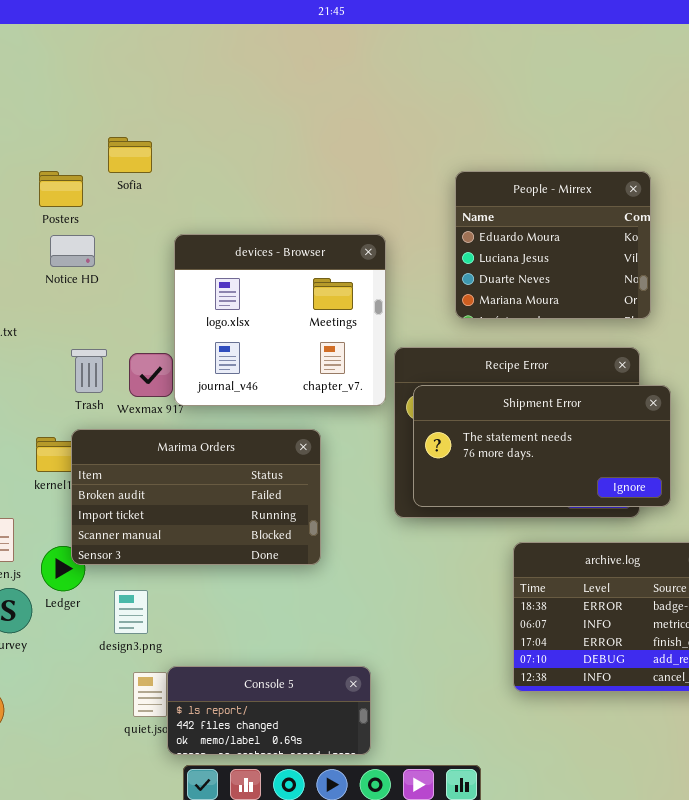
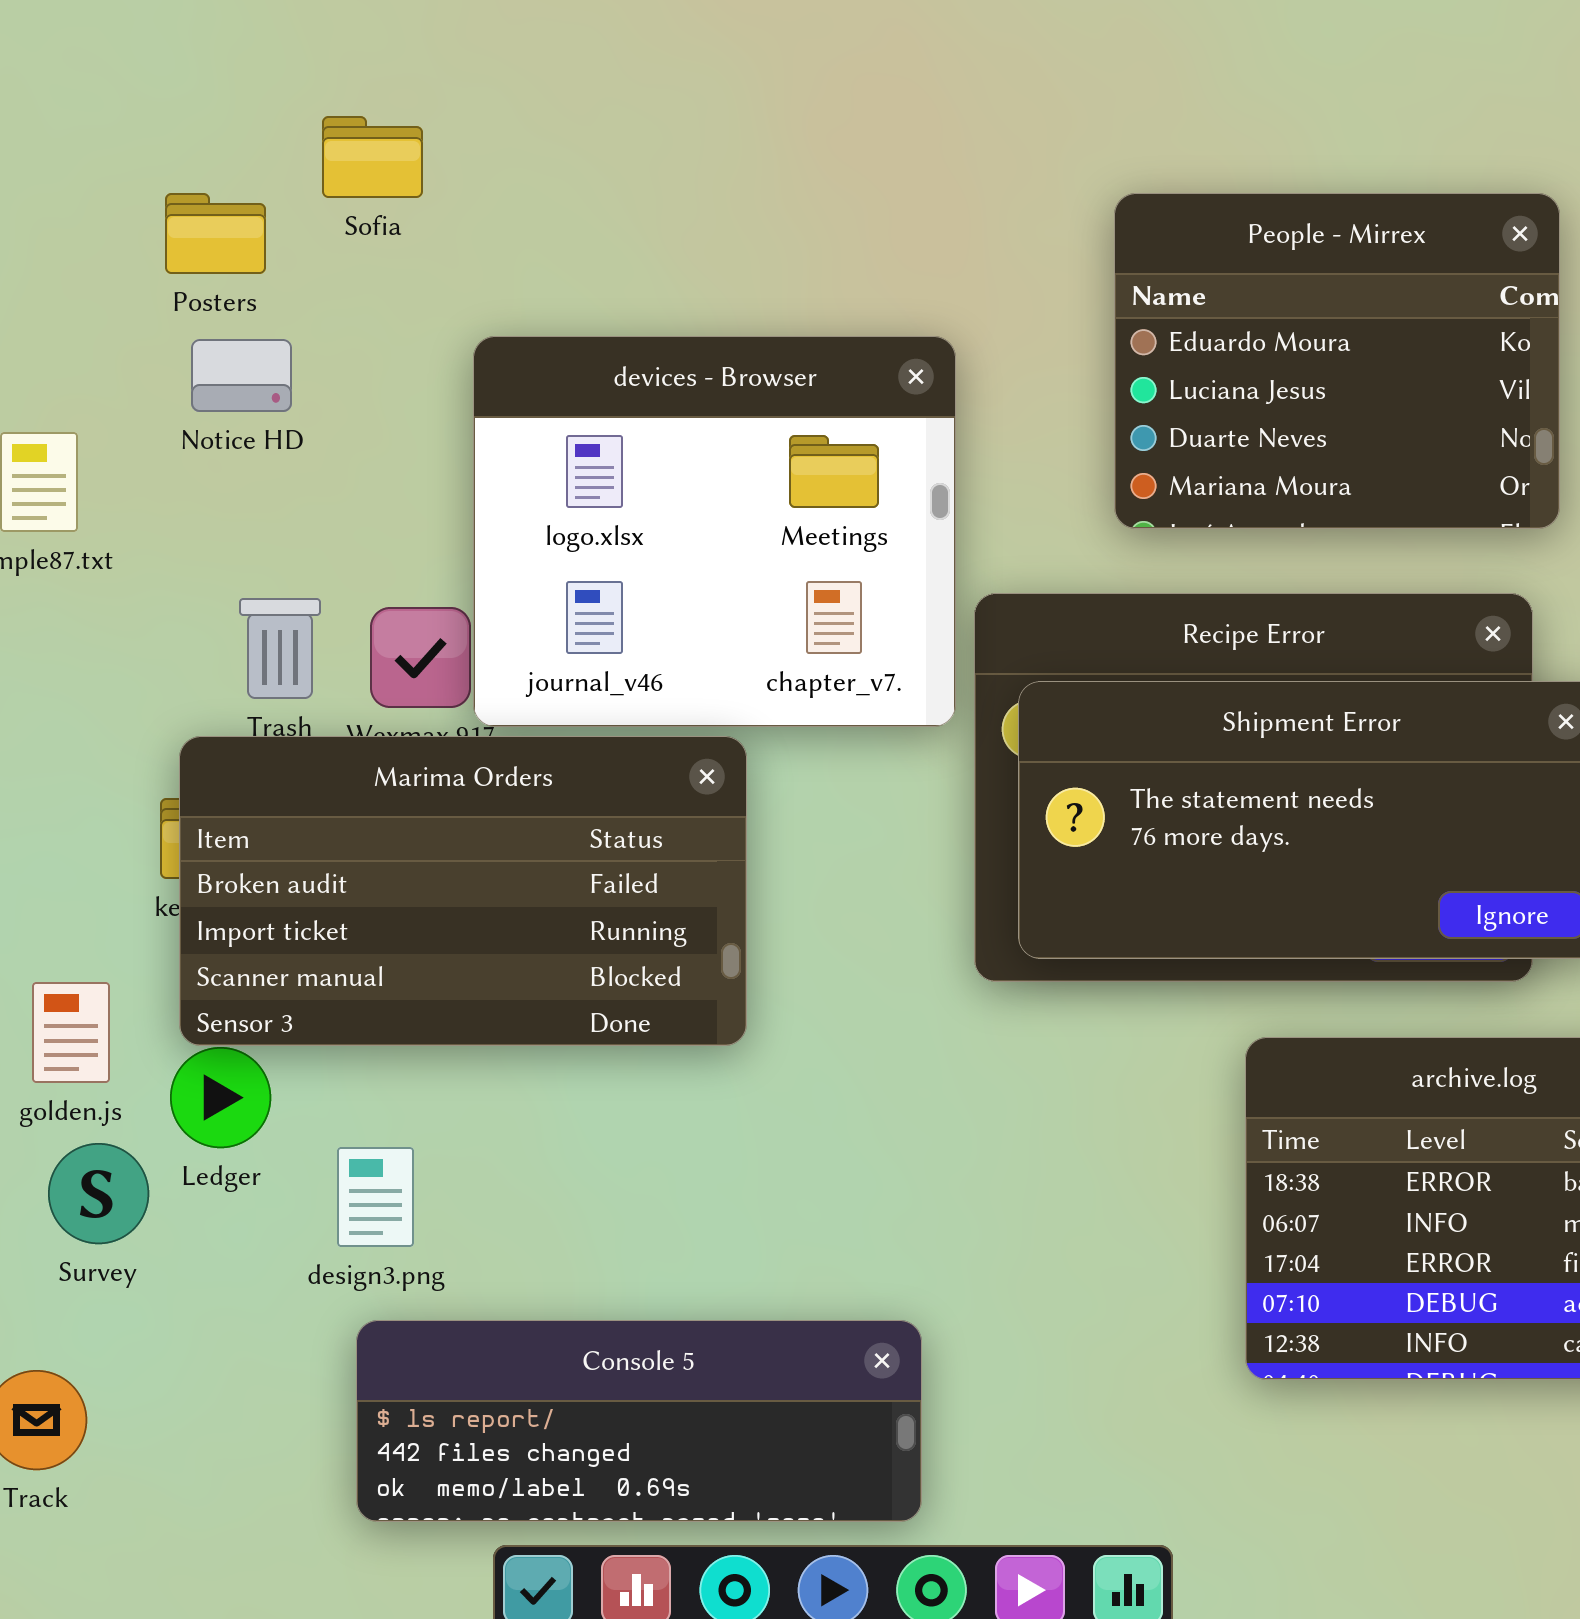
Marima Orders: [71,429,321,565] -> [179,736,747,1046], moved
Console 5: [167,666,371,755] -> [356,1320,922,1522], resized

